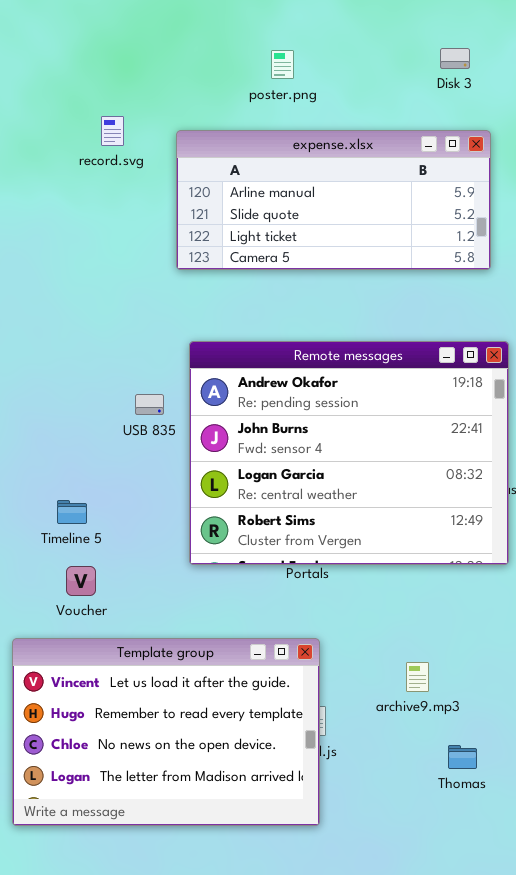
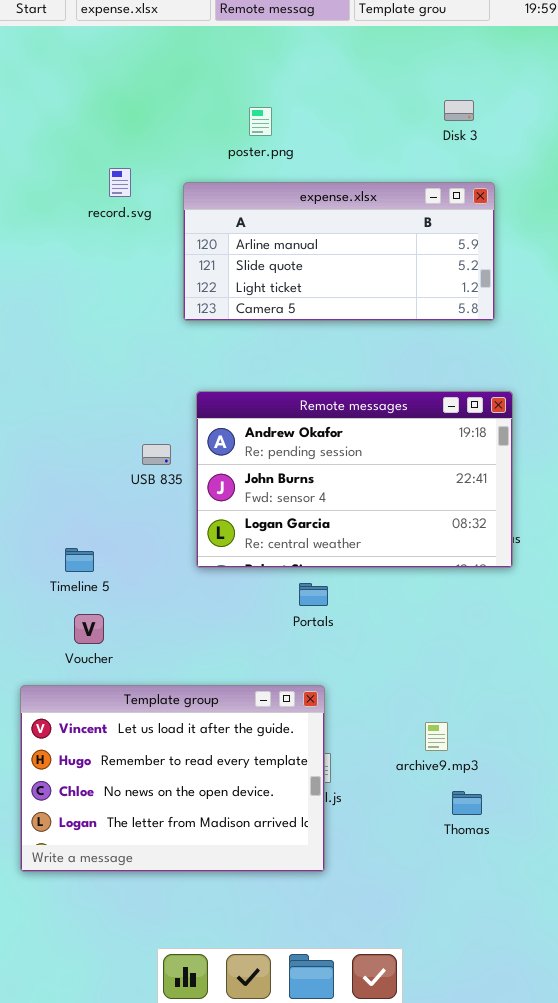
poster.png: [271,50,294,79] -> [249,107,272,136], moved
Remote messages: [189,341,509,565] -> [196,391,513,568], resized
archive9.mp3: [406,662,429,692] -> [425,722,448,751], moved

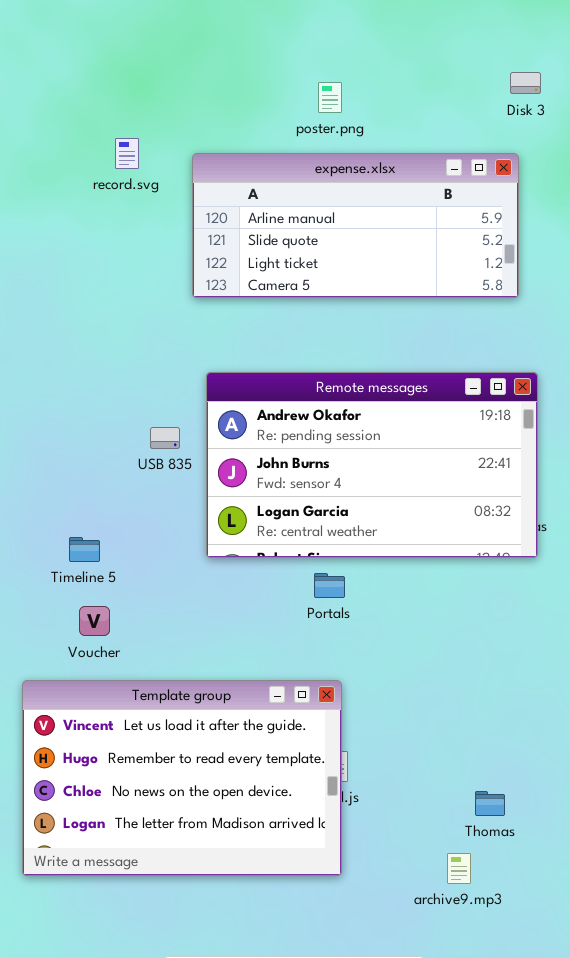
Disk 3: [444,100,474,121] -> [510,72,541,94], moved
poster.png: [249,107,272,136] -> [318,82,342,113], moved
archive9.mp3: [425,722,448,751] -> [447,853,471,884], moved

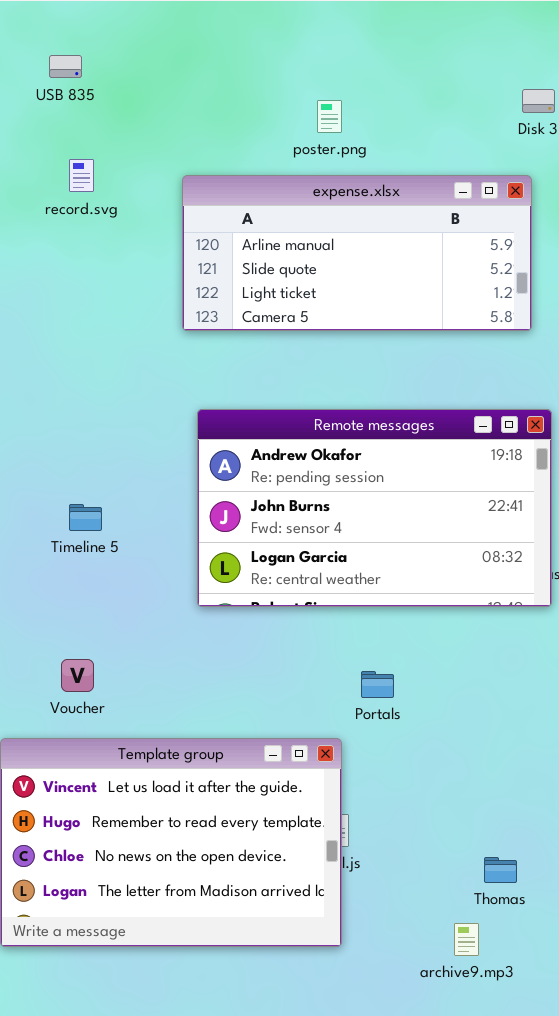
record.svg: [115,138,139,169] -> [69,159,94,192], moved
USB 835: [150,427,180,449] -> [49,55,82,78], moved
Timeline 5: [69,537,100,562] -> [69,504,102,531], moved
Portals: [314,573,345,598] -> [361,671,394,698], moved

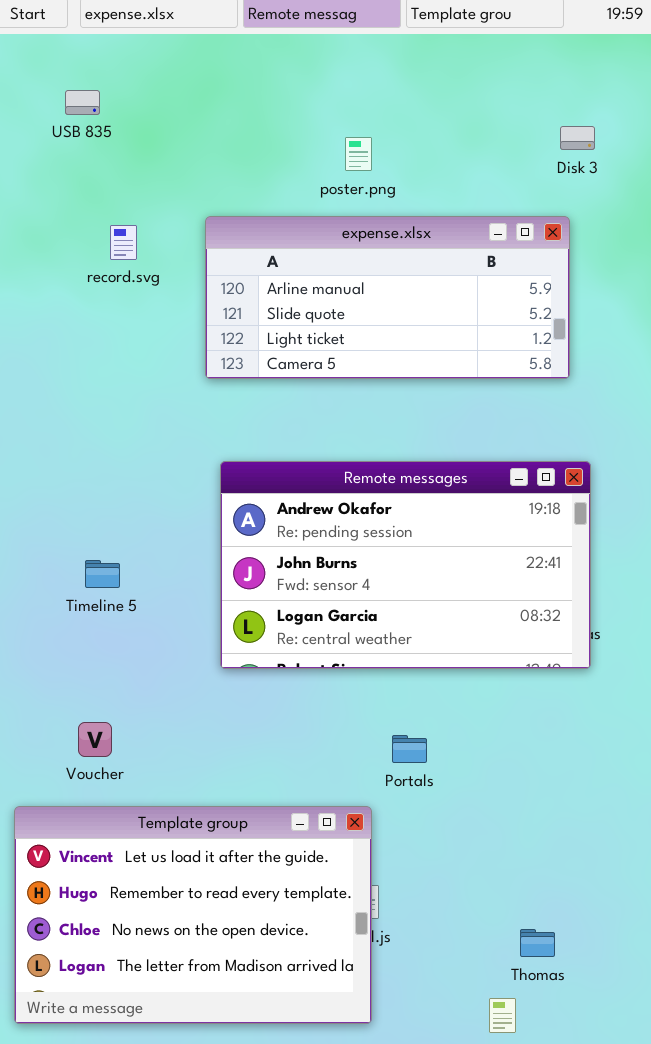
record.svg: [69,159,94,192] -> [110,225,137,260], moved

